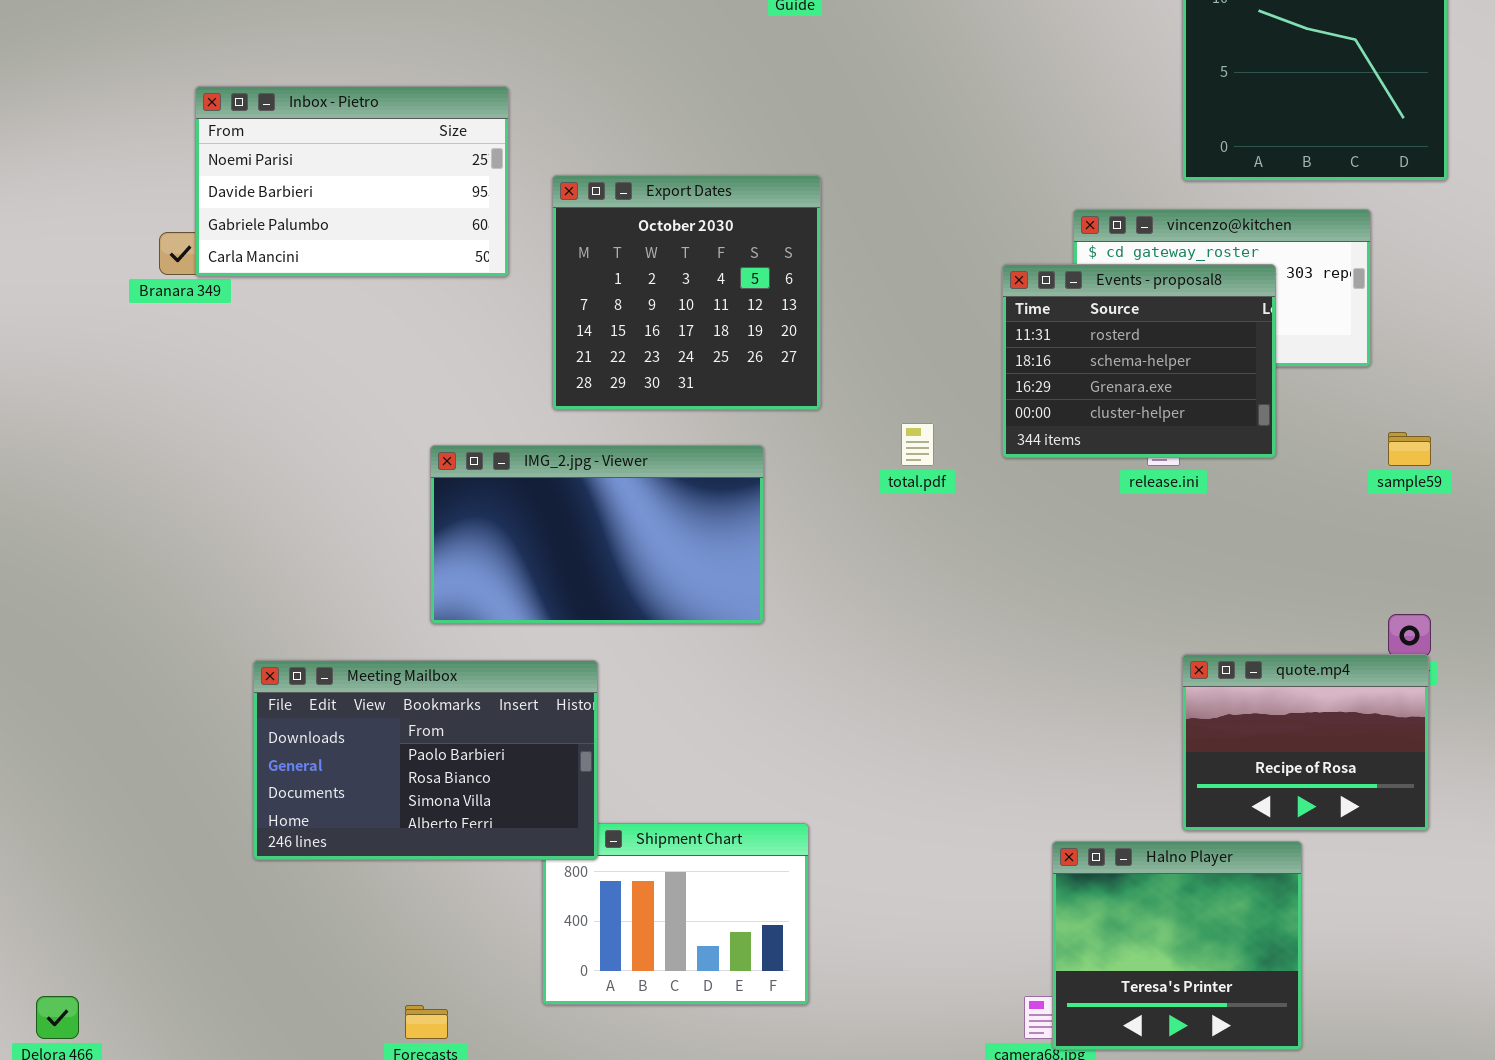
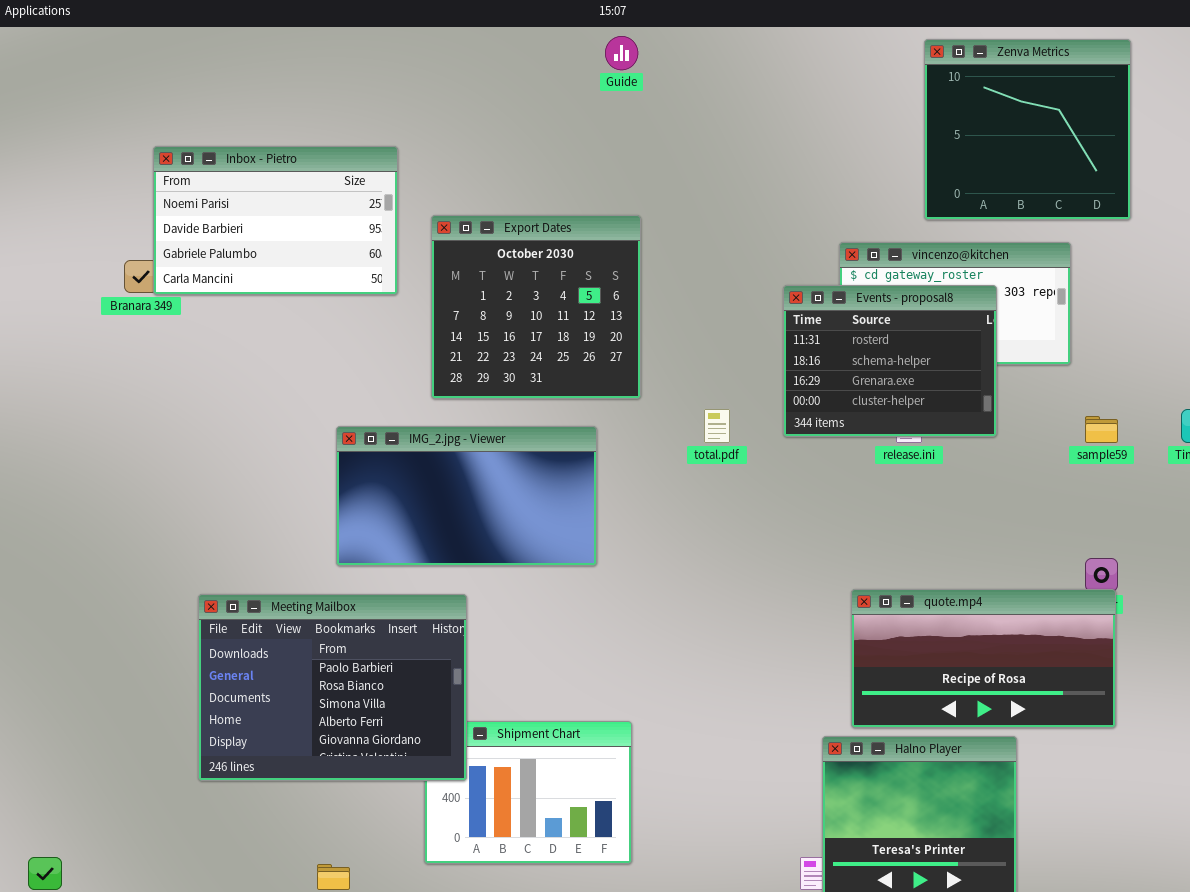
quote.mp4: [1182,654,1429,831] -> [851,589,1116,728], resized
Meeting Mailbox: [253,660,598,860] -> [198,594,467,781], resized

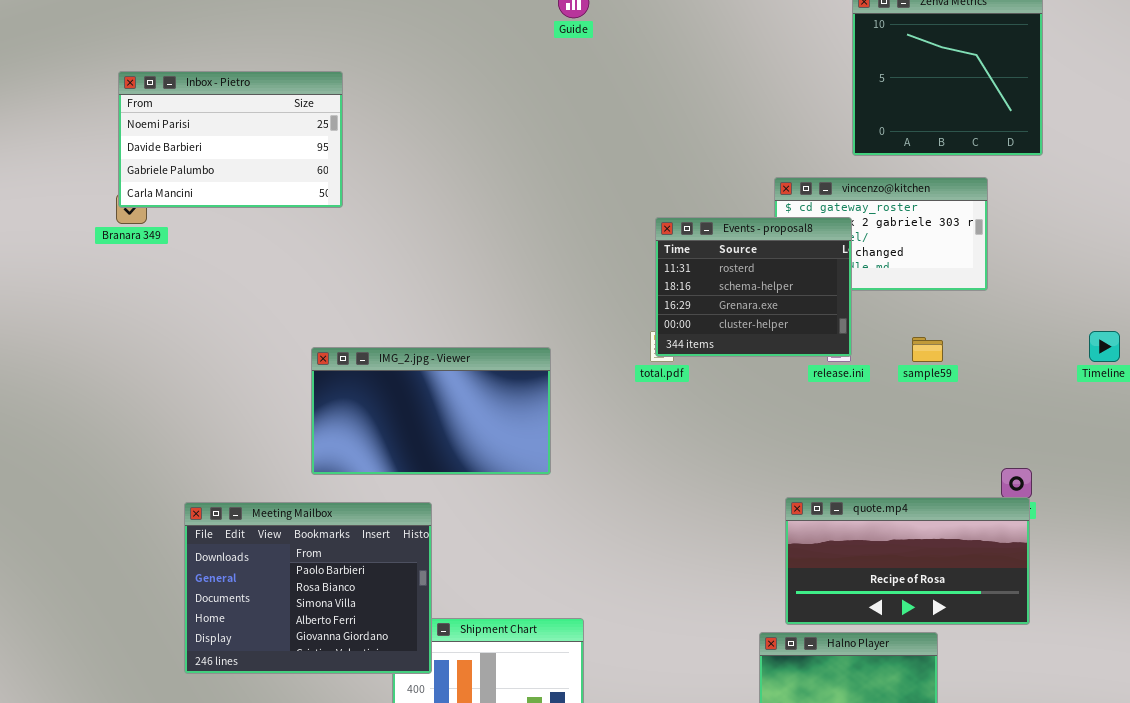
Inbox - Pietro: [153,146,398,295] -> [118,71,343,208], moved
Export Dates: [431,215,641,399] -> none, closed
Events - proposal8: [783,285,997,437] -> [655,217,852,357], moved
sample59: [1085,416,1118,443] -> [912,337,943,362], moved

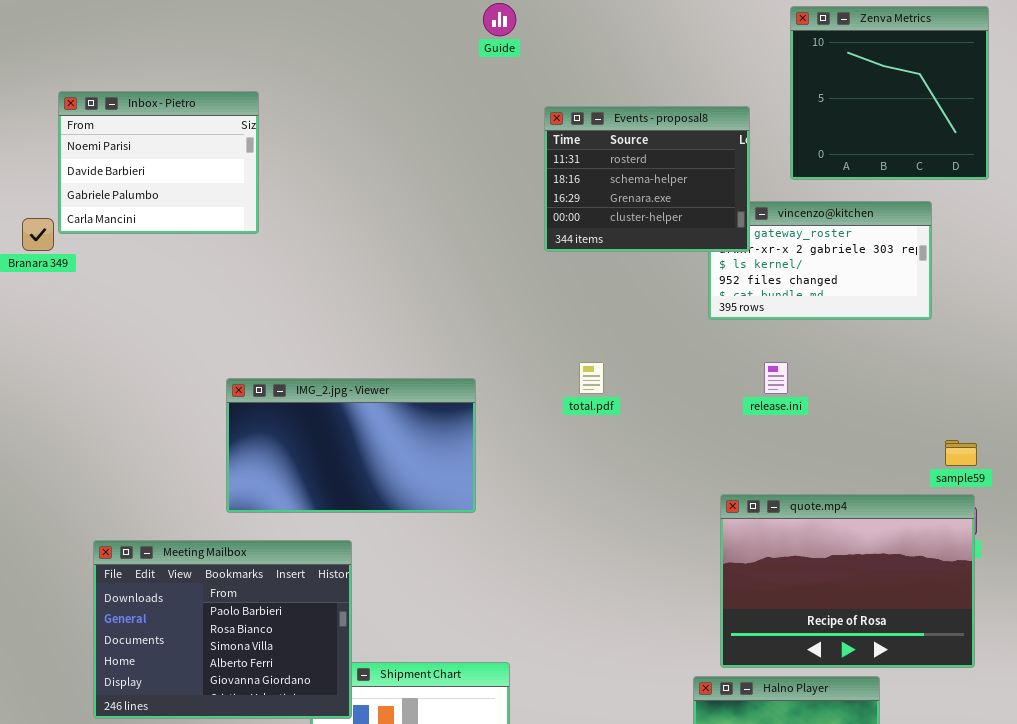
Inbox - Pietro: [118,71,343,208] -> [58,91,259,234], resized
Events - proposal8: [655,217,852,357] -> [544,106,750,252], moved
sample59: [912,337,943,362] -> [945,440,977,466], moved
quote.mp4: [785,497,1030,625] -> [720,494,975,668], resized

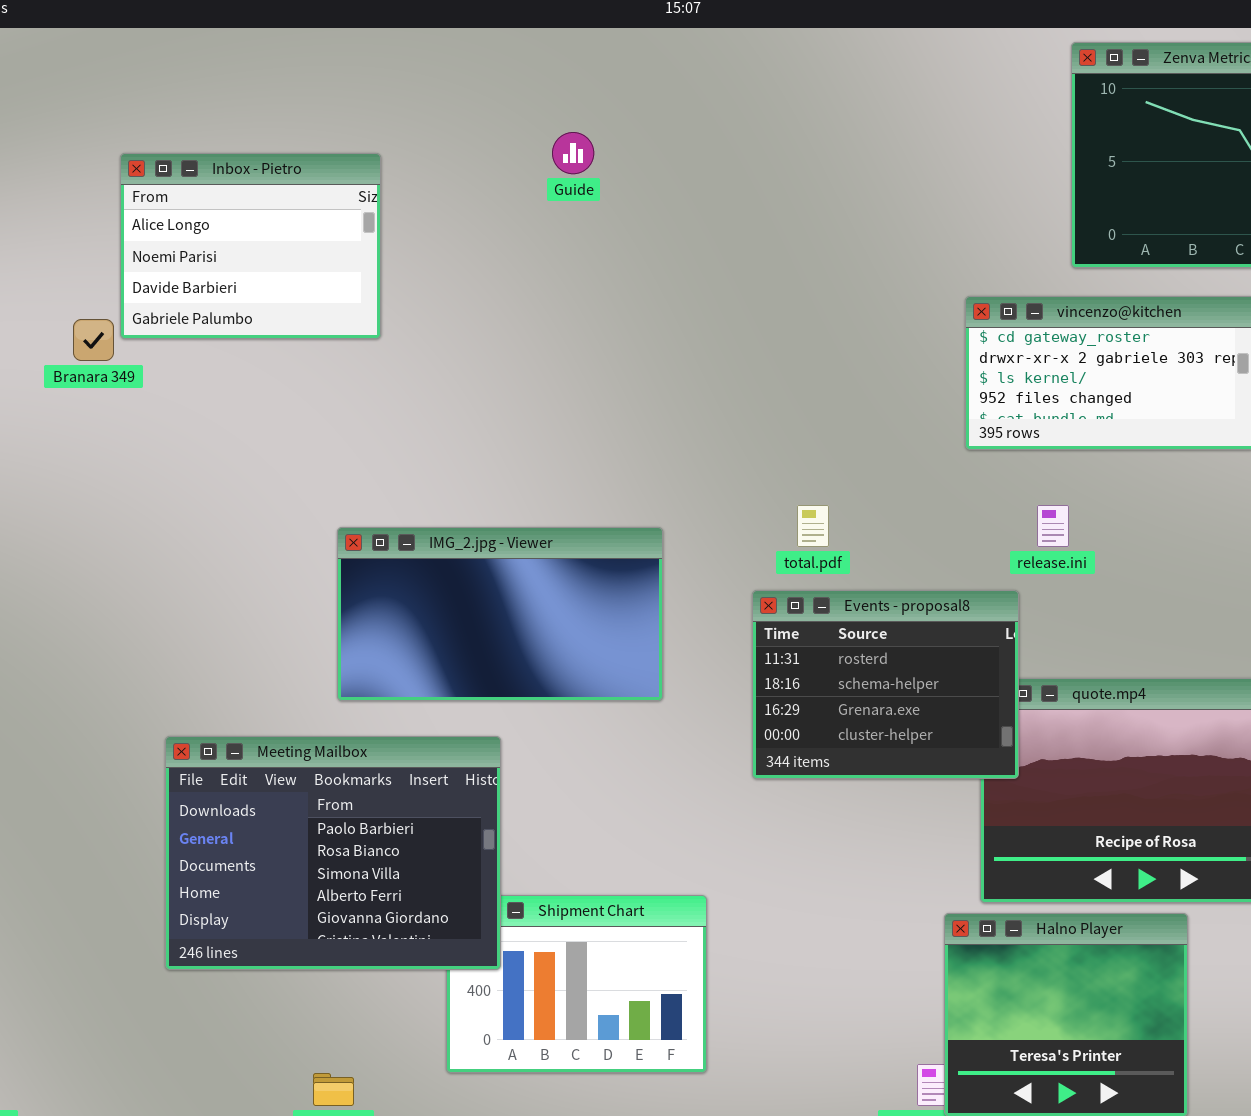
Guide: [483,3,516,36] -> [552,132,594,174], moved
Inbox - Pietro: [58,91,259,234] -> [120,153,381,339], scrolled up 1 row
Events - proposal8: [544,106,750,252] -> [752,590,1019,779], moved

